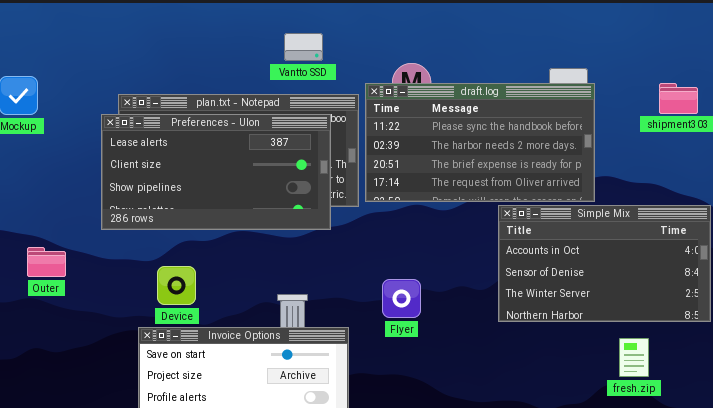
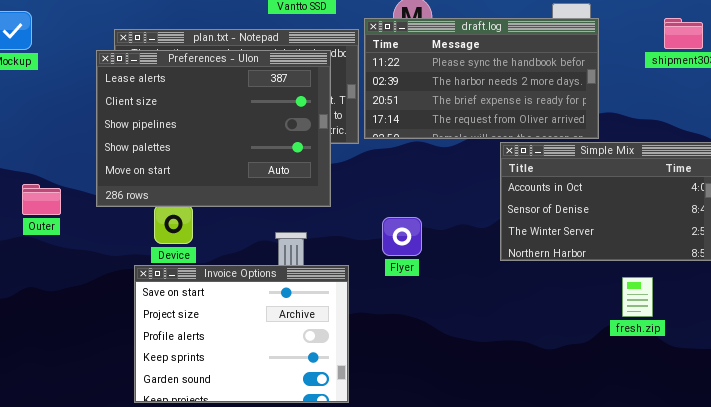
Preferences - Ulon: [101,114,331,230] -> [96,50,331,207], resized

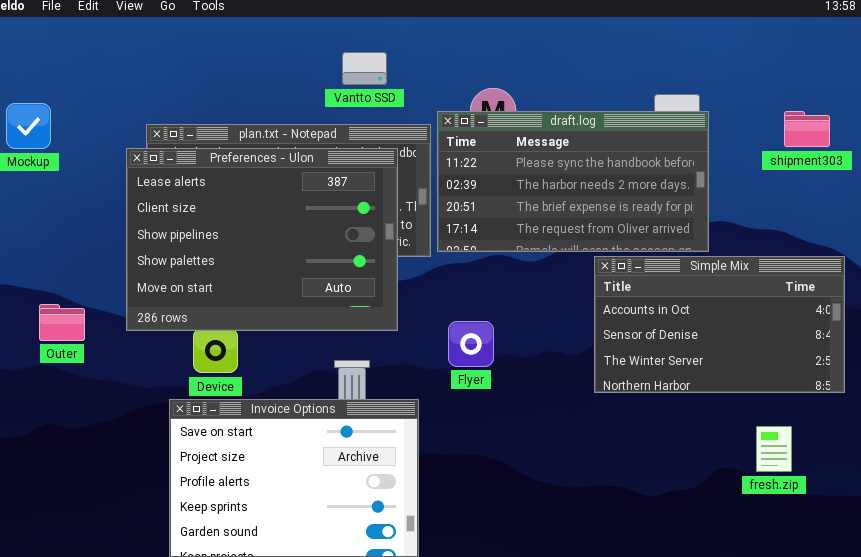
Flyer: [382,217,422,256] -> [448,321,494,367], moved
fresh.zip: [622,277,653,317] -> [756,426,792,472], moved

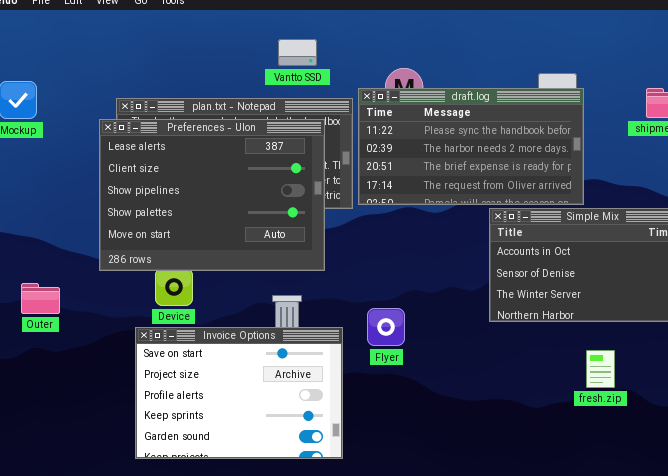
Outer: [39,304,85,341] -> [21,283,60,314], moved
Flyer: [448,321,494,367] -> [367,308,405,346], moved
fresh.zip: [756,426,792,472] -> [586,350,615,388], moved

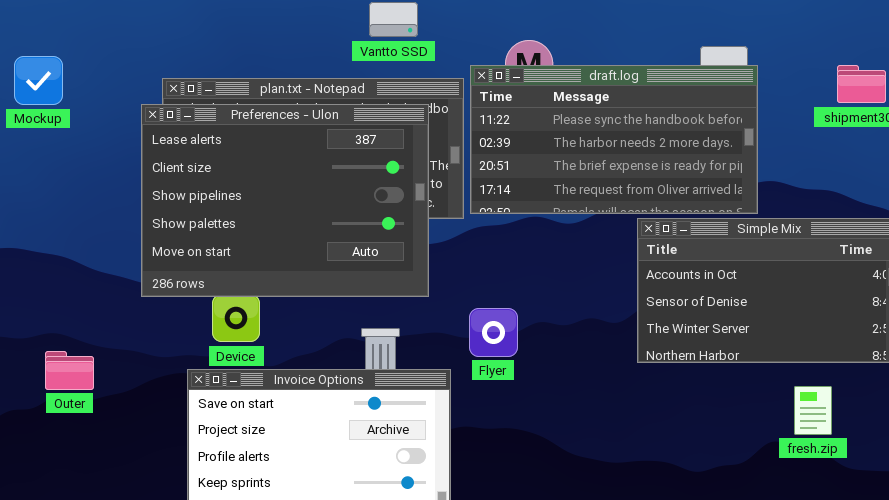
Outer: [21,283,60,314] -> [45,351,94,390], moved
Flyer: [367,308,405,346] -> [469,308,518,357], moved
fresh.zip: [586,350,615,388] -> [794,386,832,435], moved

